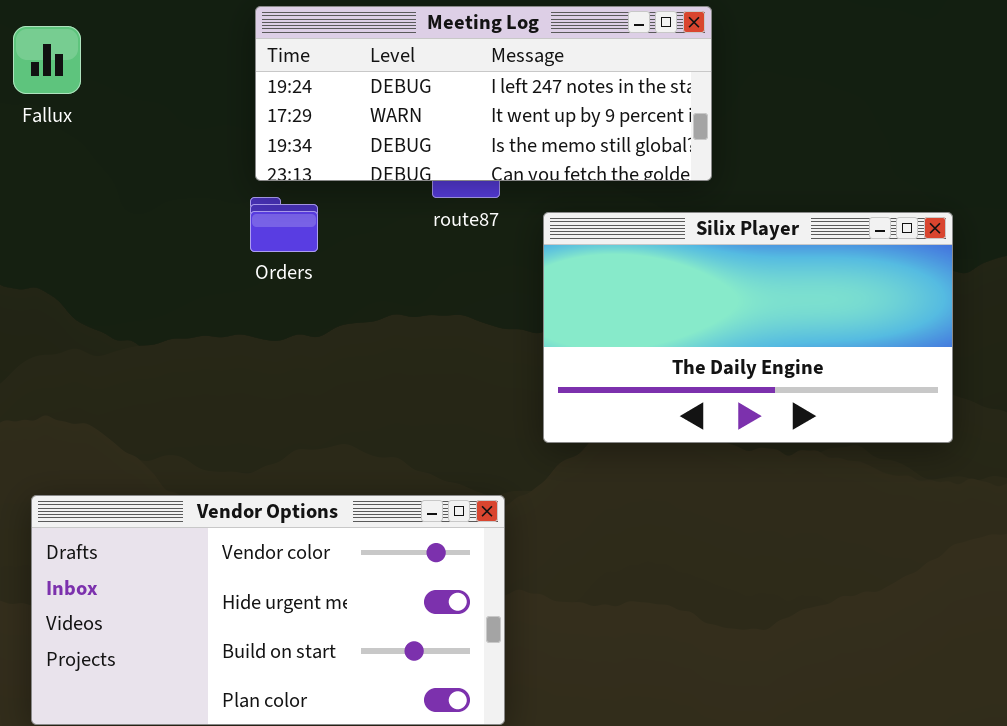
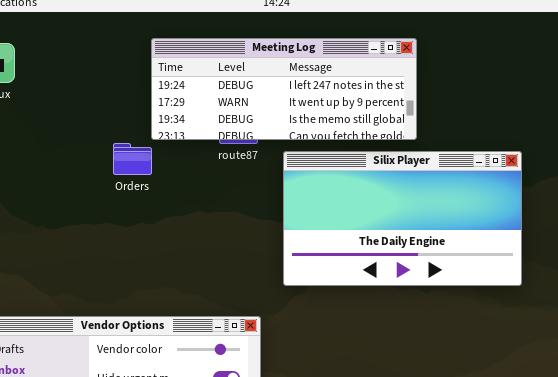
Meeting Log: [255,6,712,181] -> [151,38,417,140], moved

